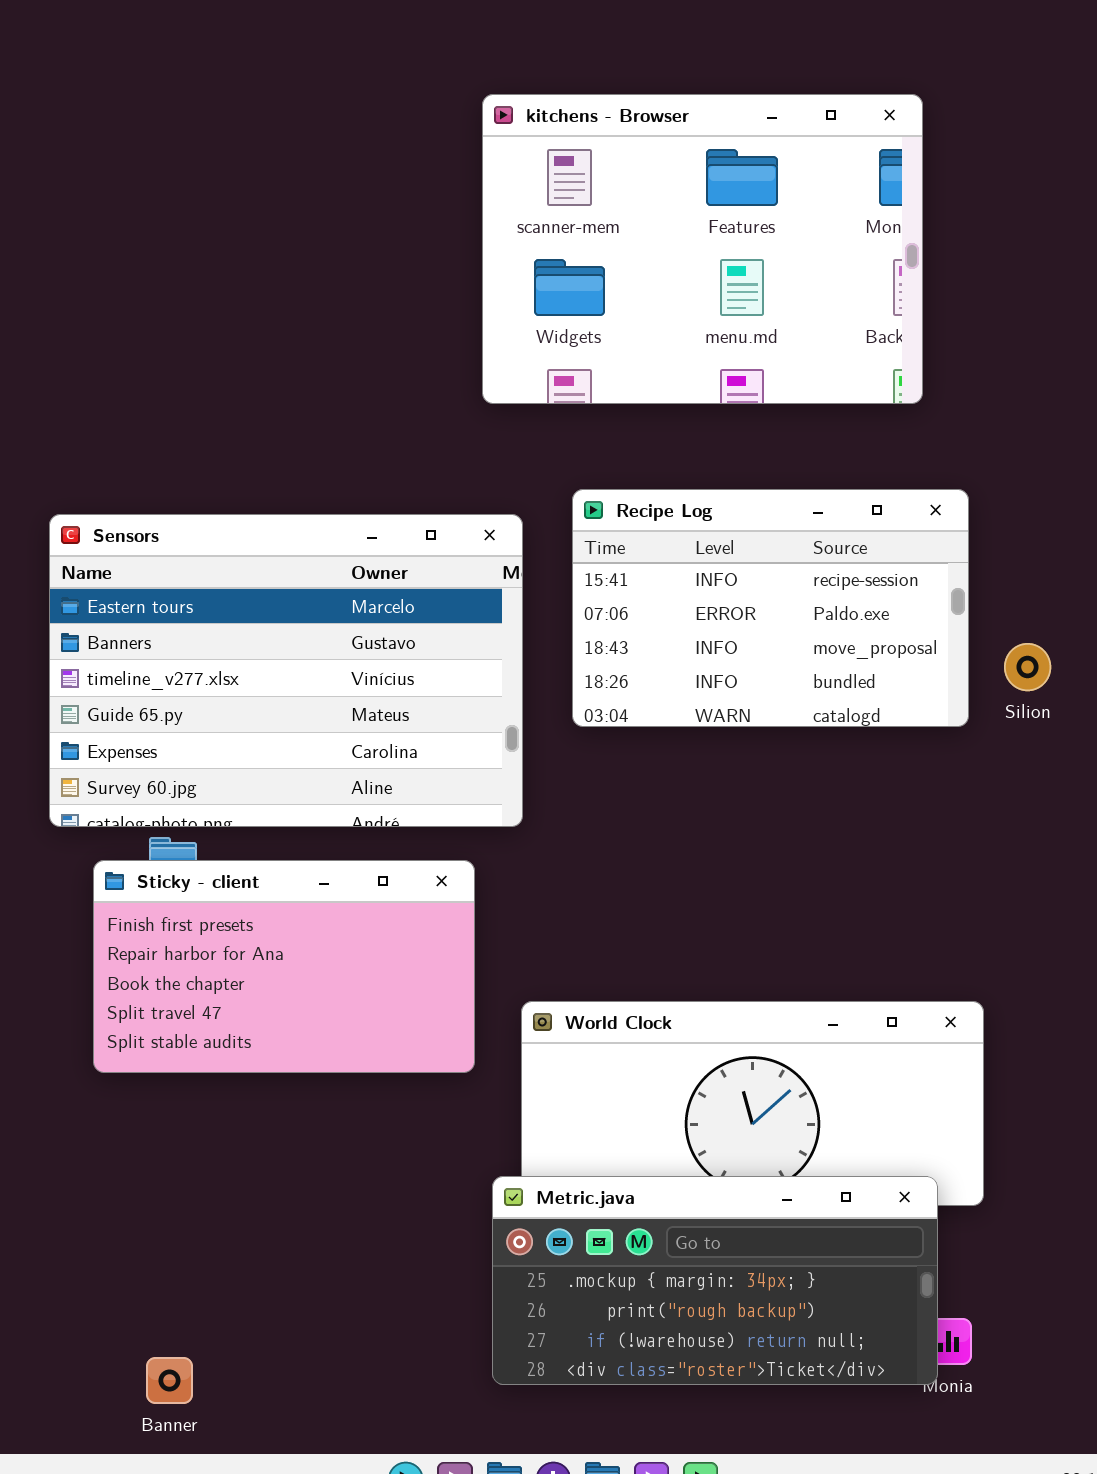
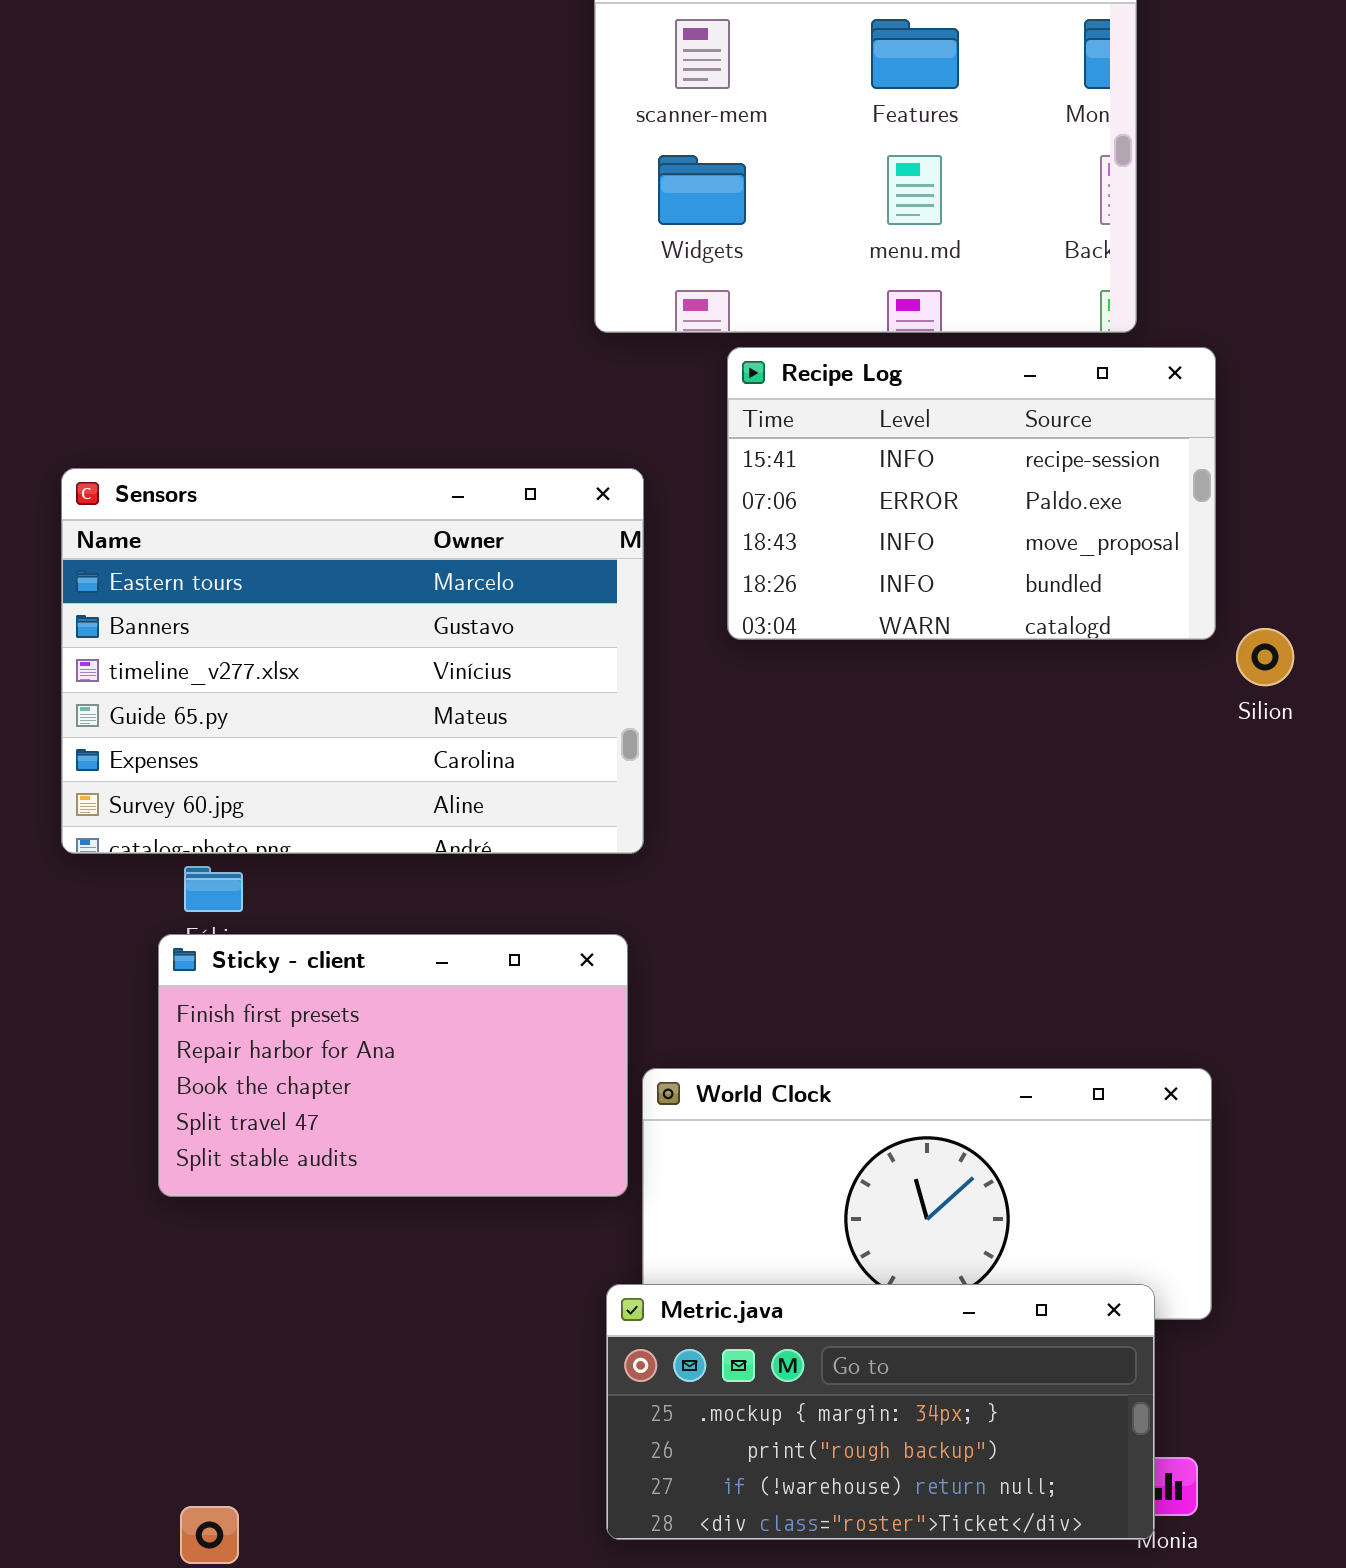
Recipe Log: [572,489,969,727] -> [727,347,1216,640], moved
Sticky - client: [93,860,475,1073] -> [158,934,628,1197], moved

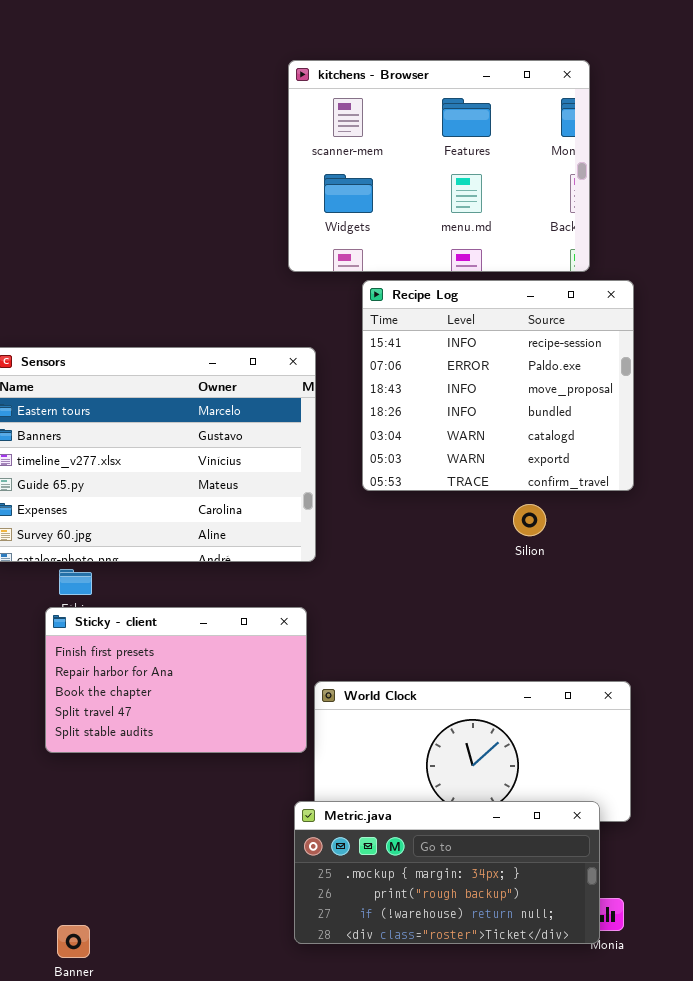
Recipe Log: [727,347,1216,640] -> [362,280,634,491], resized
Silion: [1236,628,1294,686] -> [513,504,546,536], moved

